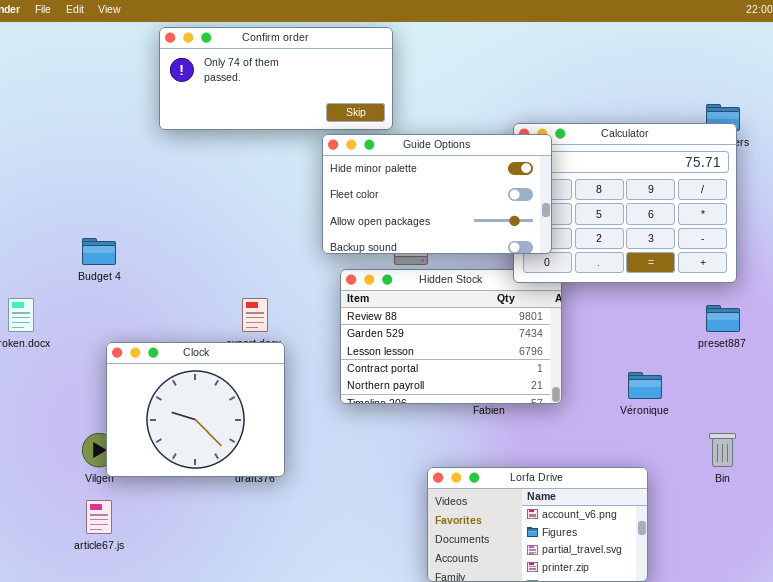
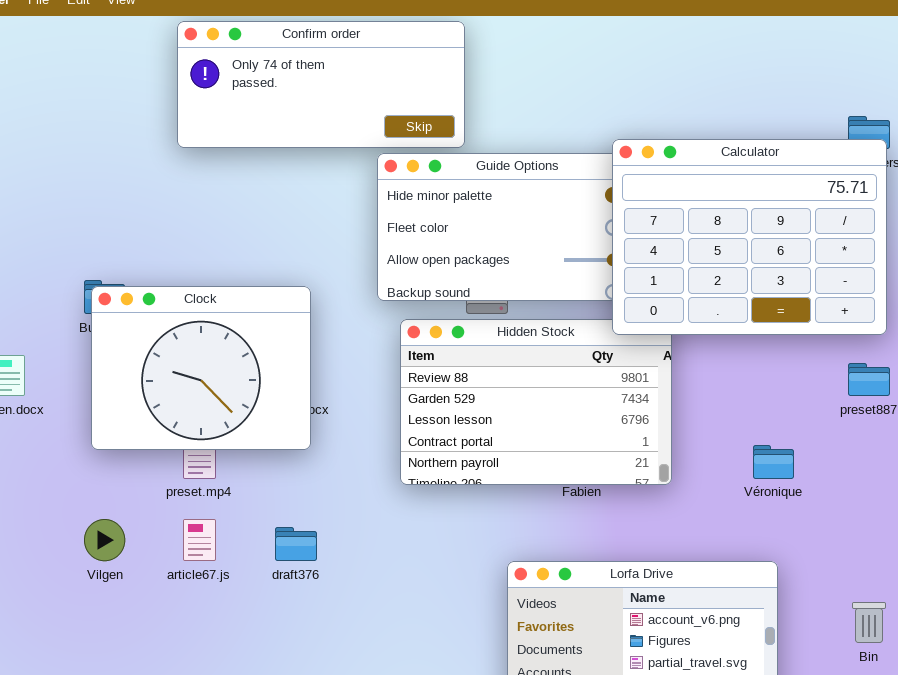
Calculator: [513,123,737,283] -> [612,139,887,335], raised
Clock: [106,342,285,477] -> [91,286,311,450], moved
Bin: [709,433,736,467] -> [852,602,886,643], moved
article67.js: [86,500,112,534] -> [183,519,216,561], moved

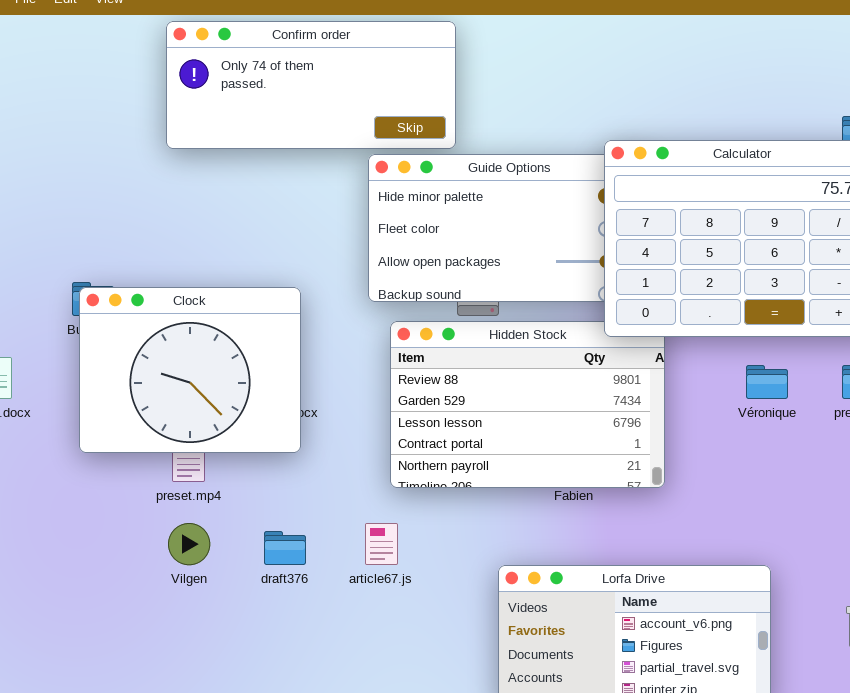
Véronique: [753,445,794,479] -> [746,365,788,399], moved
Vilgen: [84,519,125,561] -> [168,523,210,565], moved
article67.js: [183,519,216,561] -> [365,523,398,565], moved

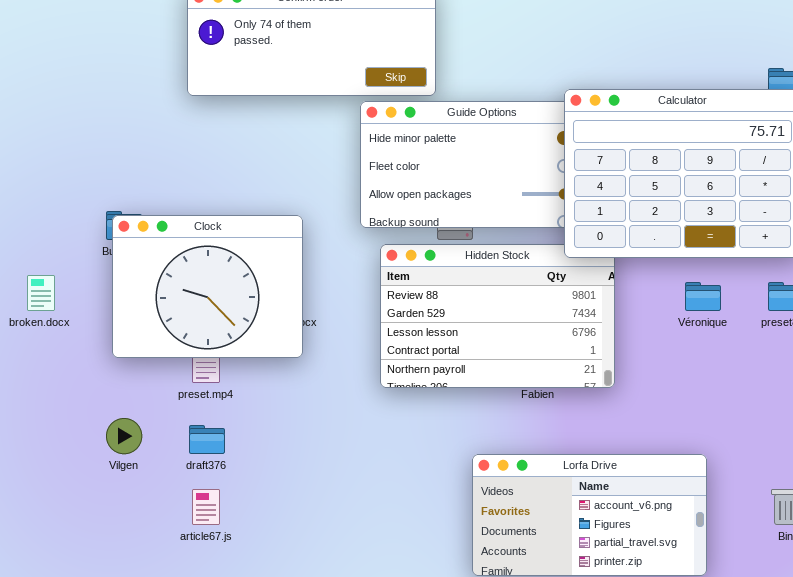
Vilgen: [168,523,210,565] -> [106,418,142,454], moved
article67.js: [365,523,398,565] -> [192,489,220,525], moved
draft376: [264,531,306,565] -> [189,425,225,454], moved

